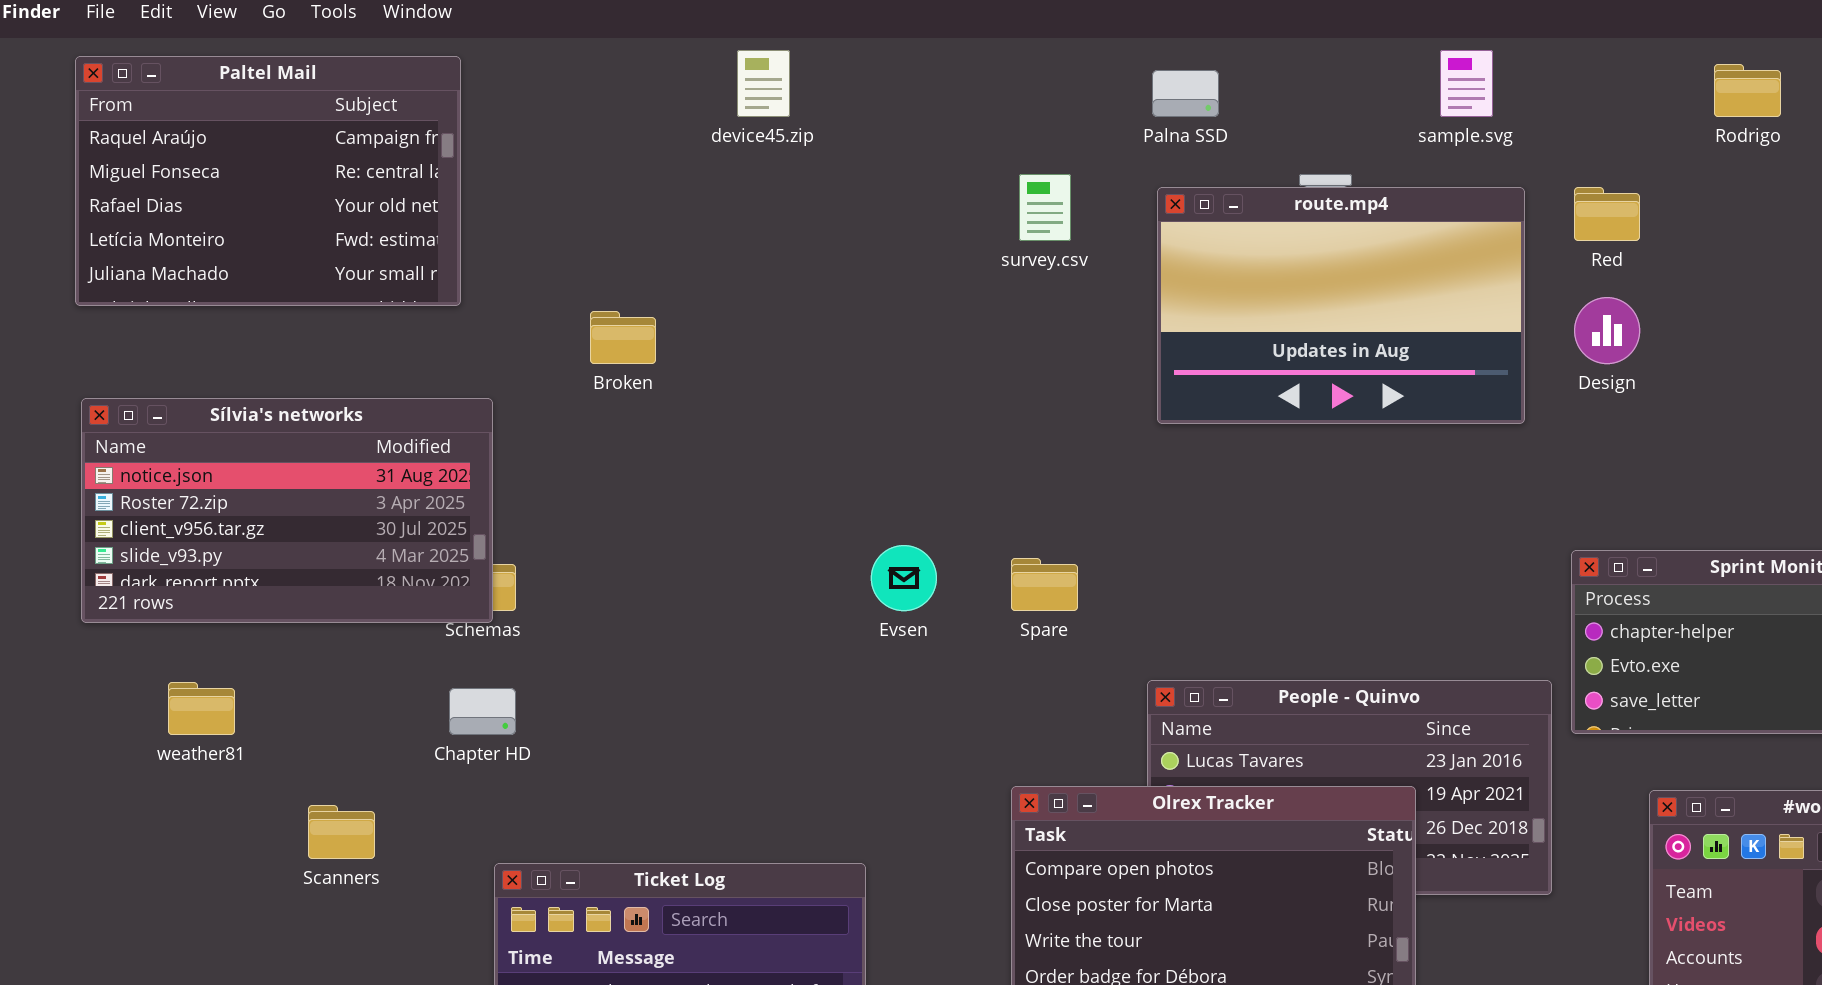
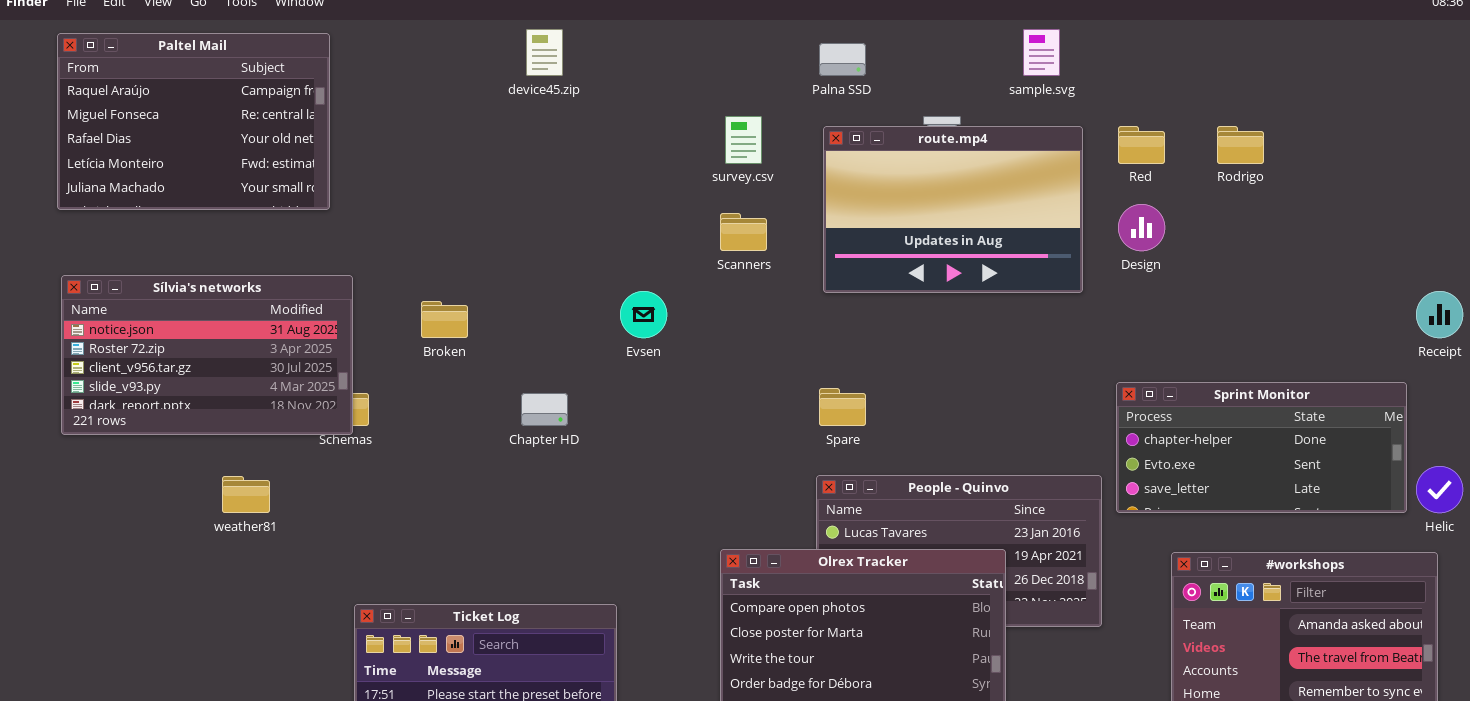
Rodrigo: [1714,64,1781,117] -> [1217,126,1264,164], moved
Broken: [590,311,656,364] -> [421,301,468,338], moved
Evsen: [871,545,937,611] -> [620,291,667,338], moved
Spare: [1011,558,1078,611] -> [819,388,866,426], moved
weather81: [168,682,235,735] -> [222,476,270,513], moved
Chapter HD: [449,688,516,735] -> [521,393,568,426], moved
Scanners: [308,805,375,859] -> [720,213,767,251], moved

